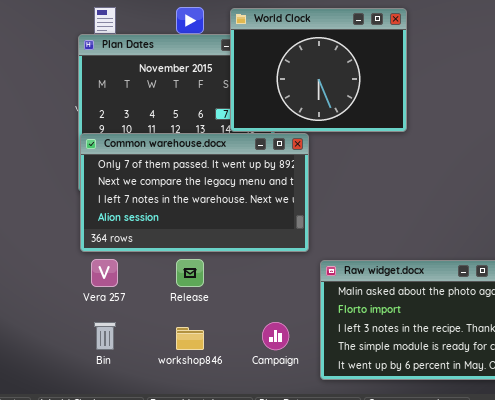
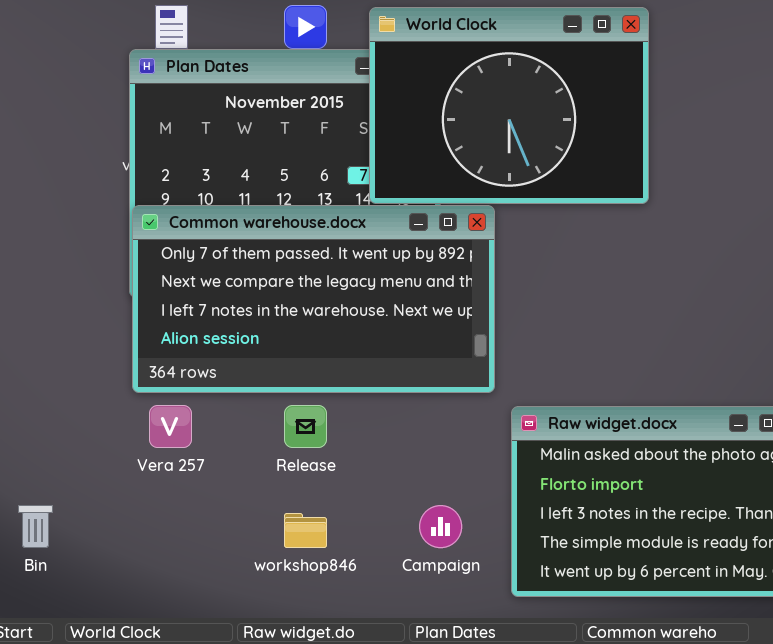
Bin: [94,322,116,350] -> [18,505,53,548], moved

